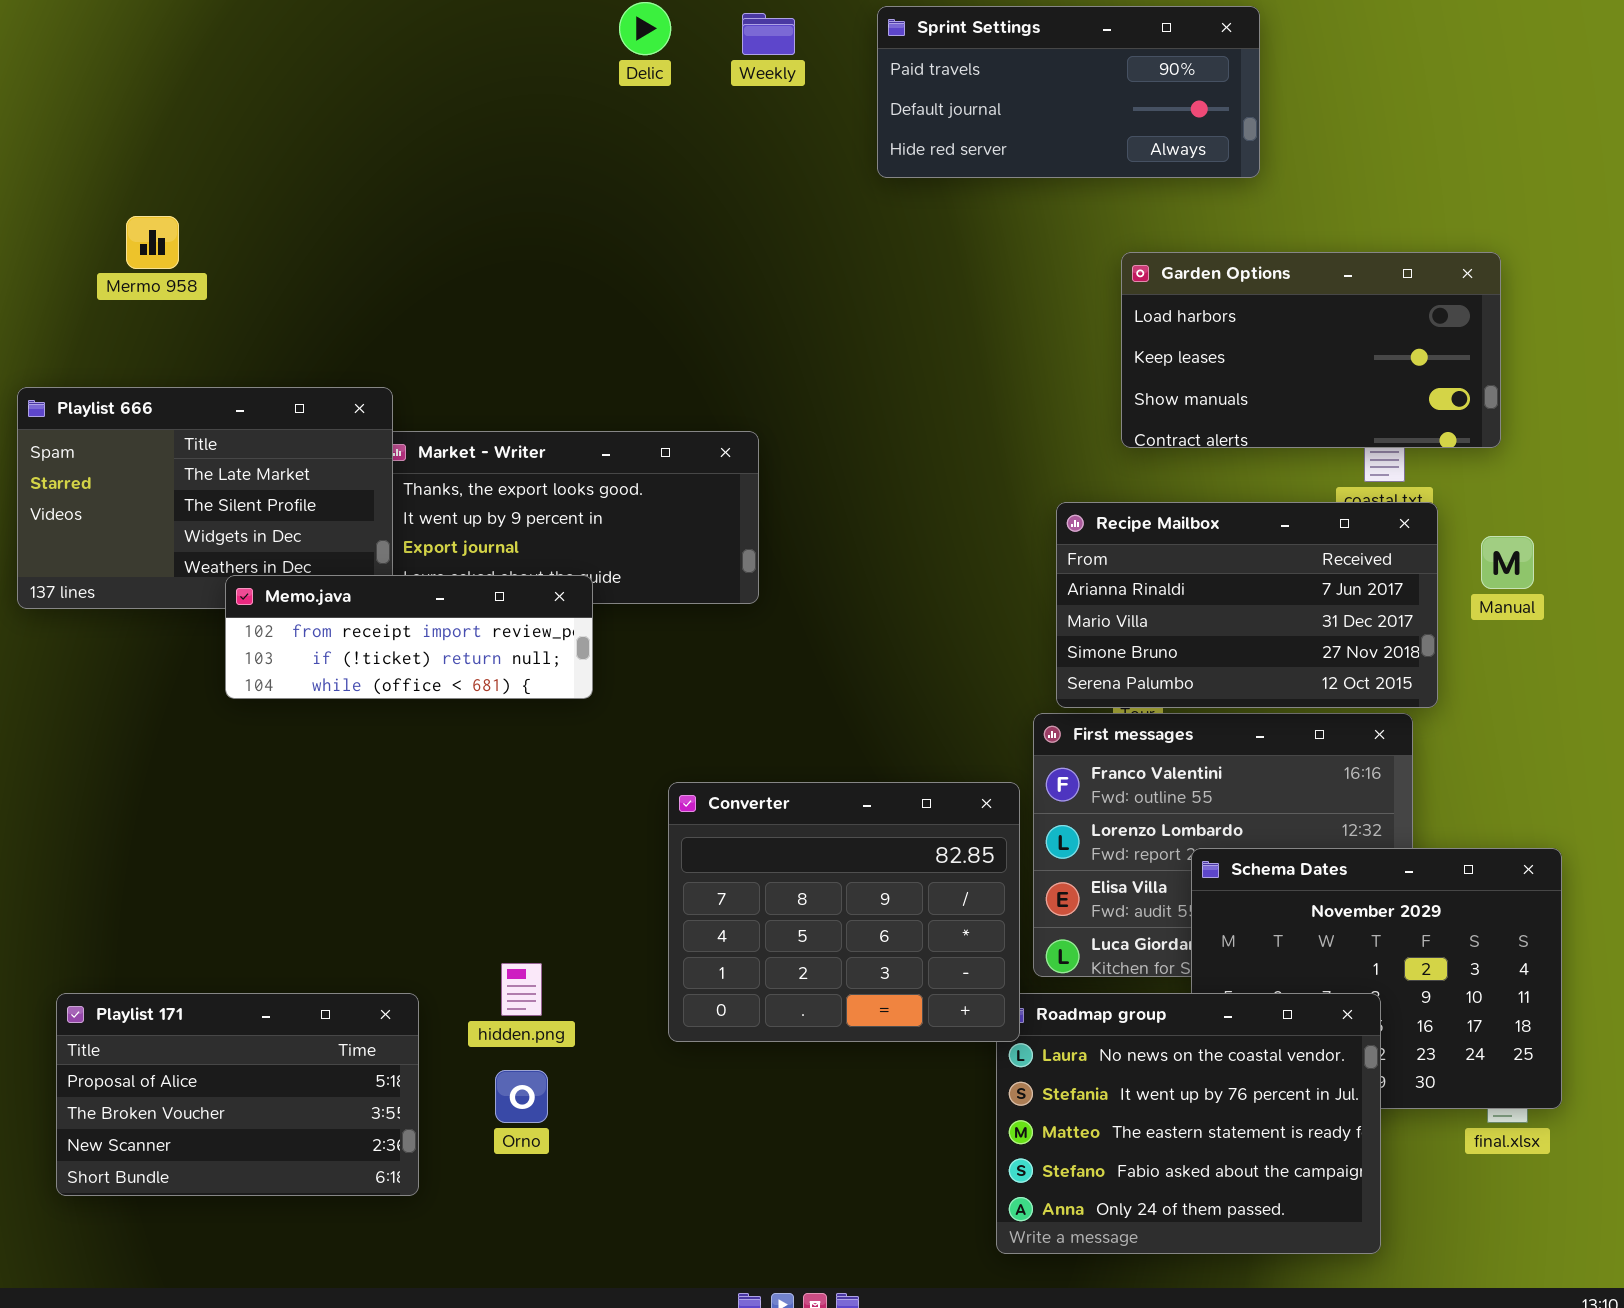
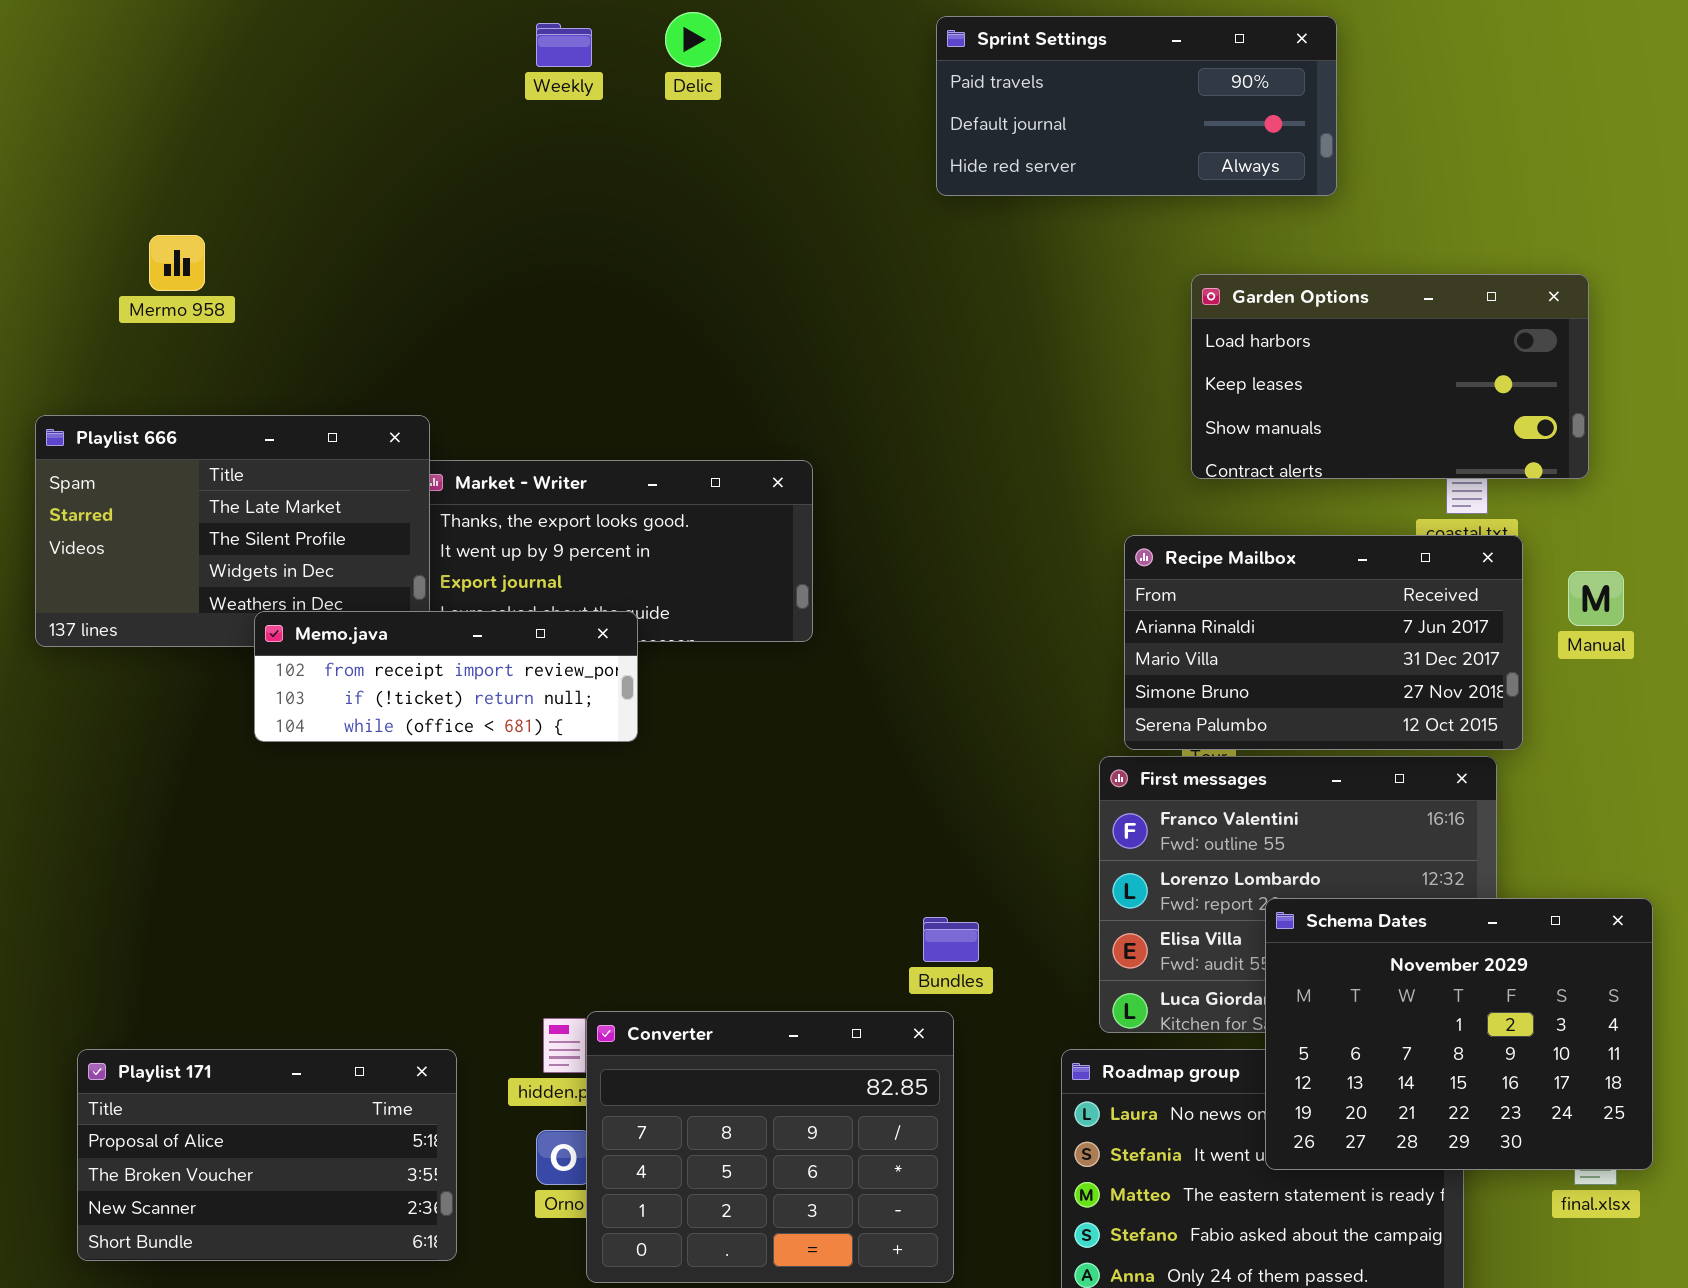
Weekly: [742,13,795,55] -> [536,23,592,67], moved
Converter: [668,782,1020,1042] -> [586,1011,954,1283], moved
Schema Dates: [1191,848,1562,1109] -> [1265,898,1653,1170], raised

